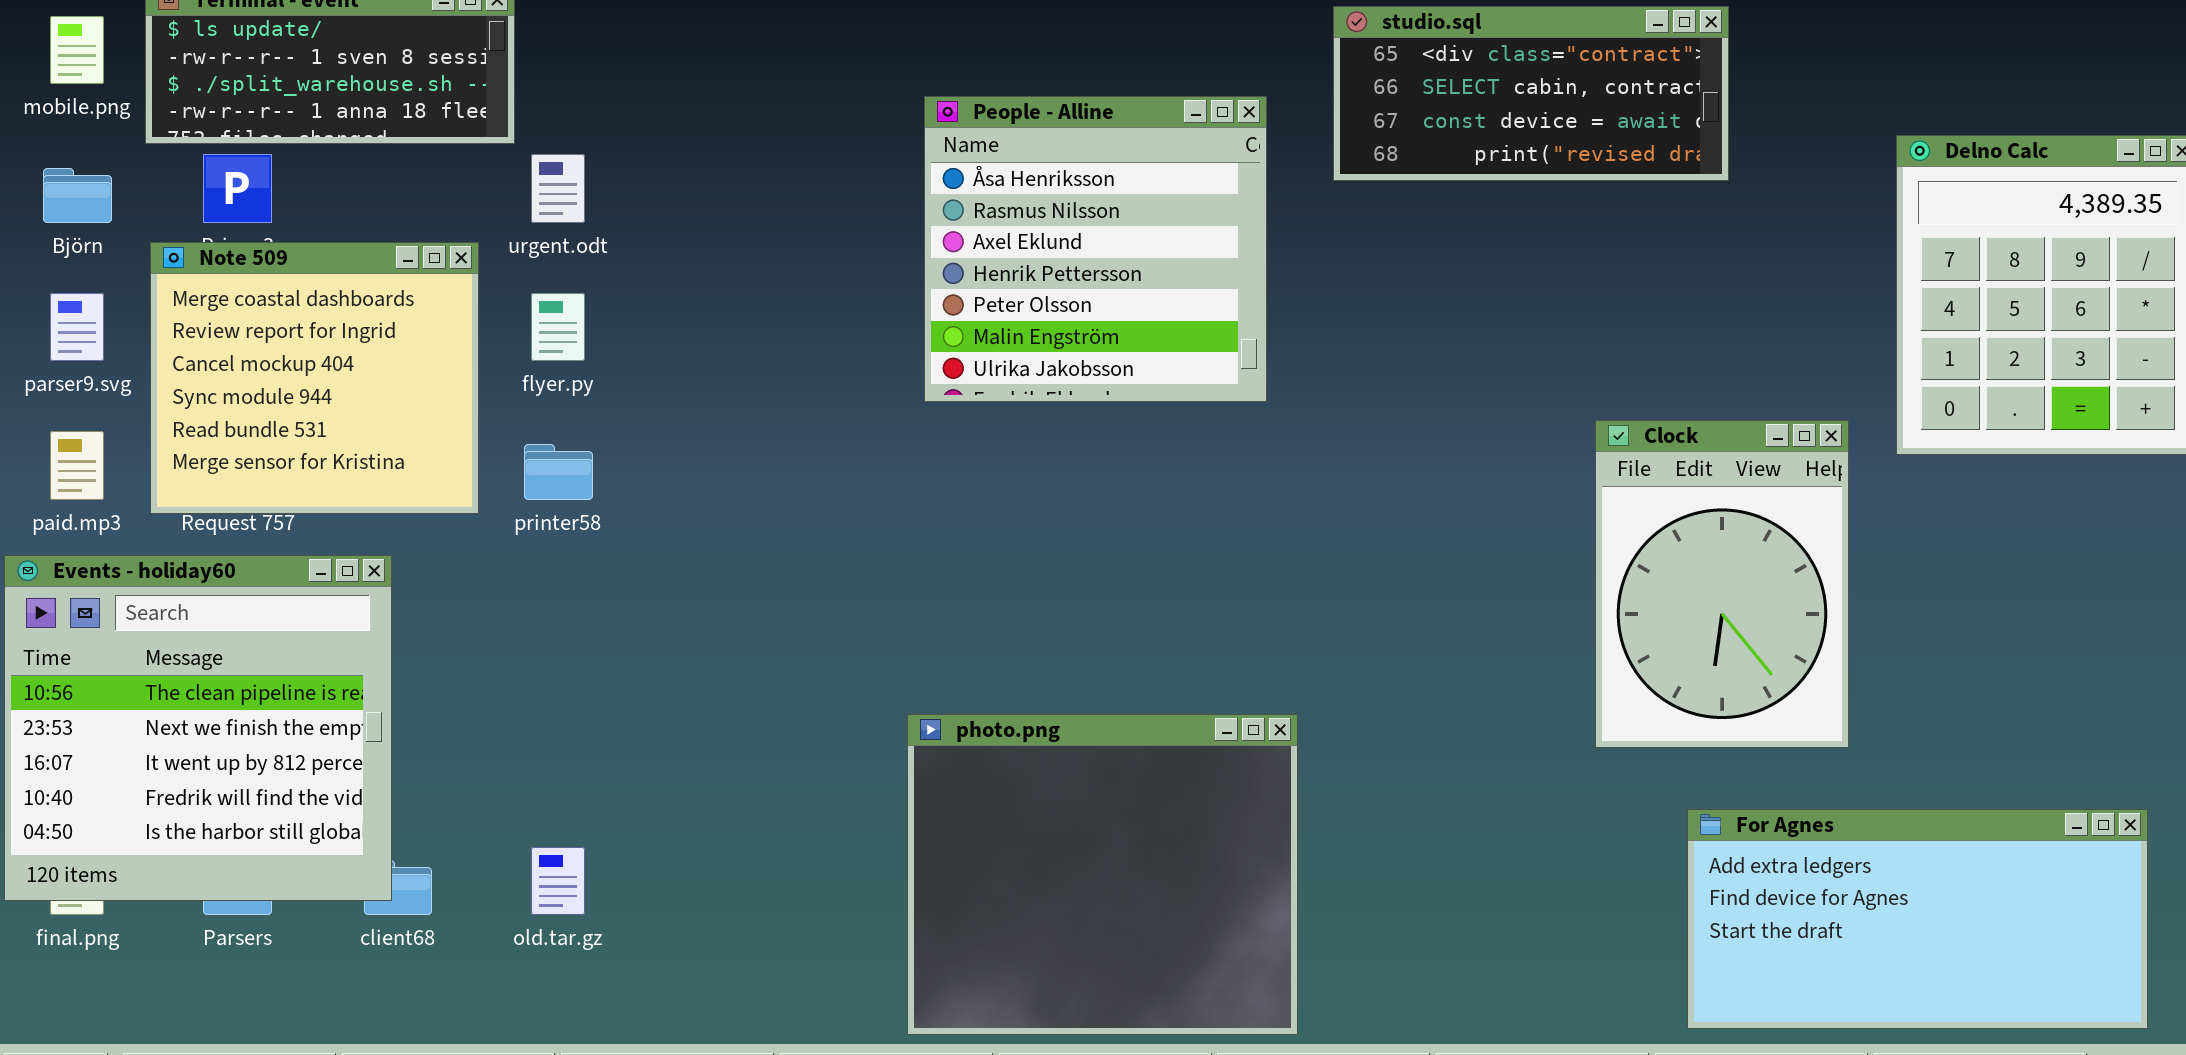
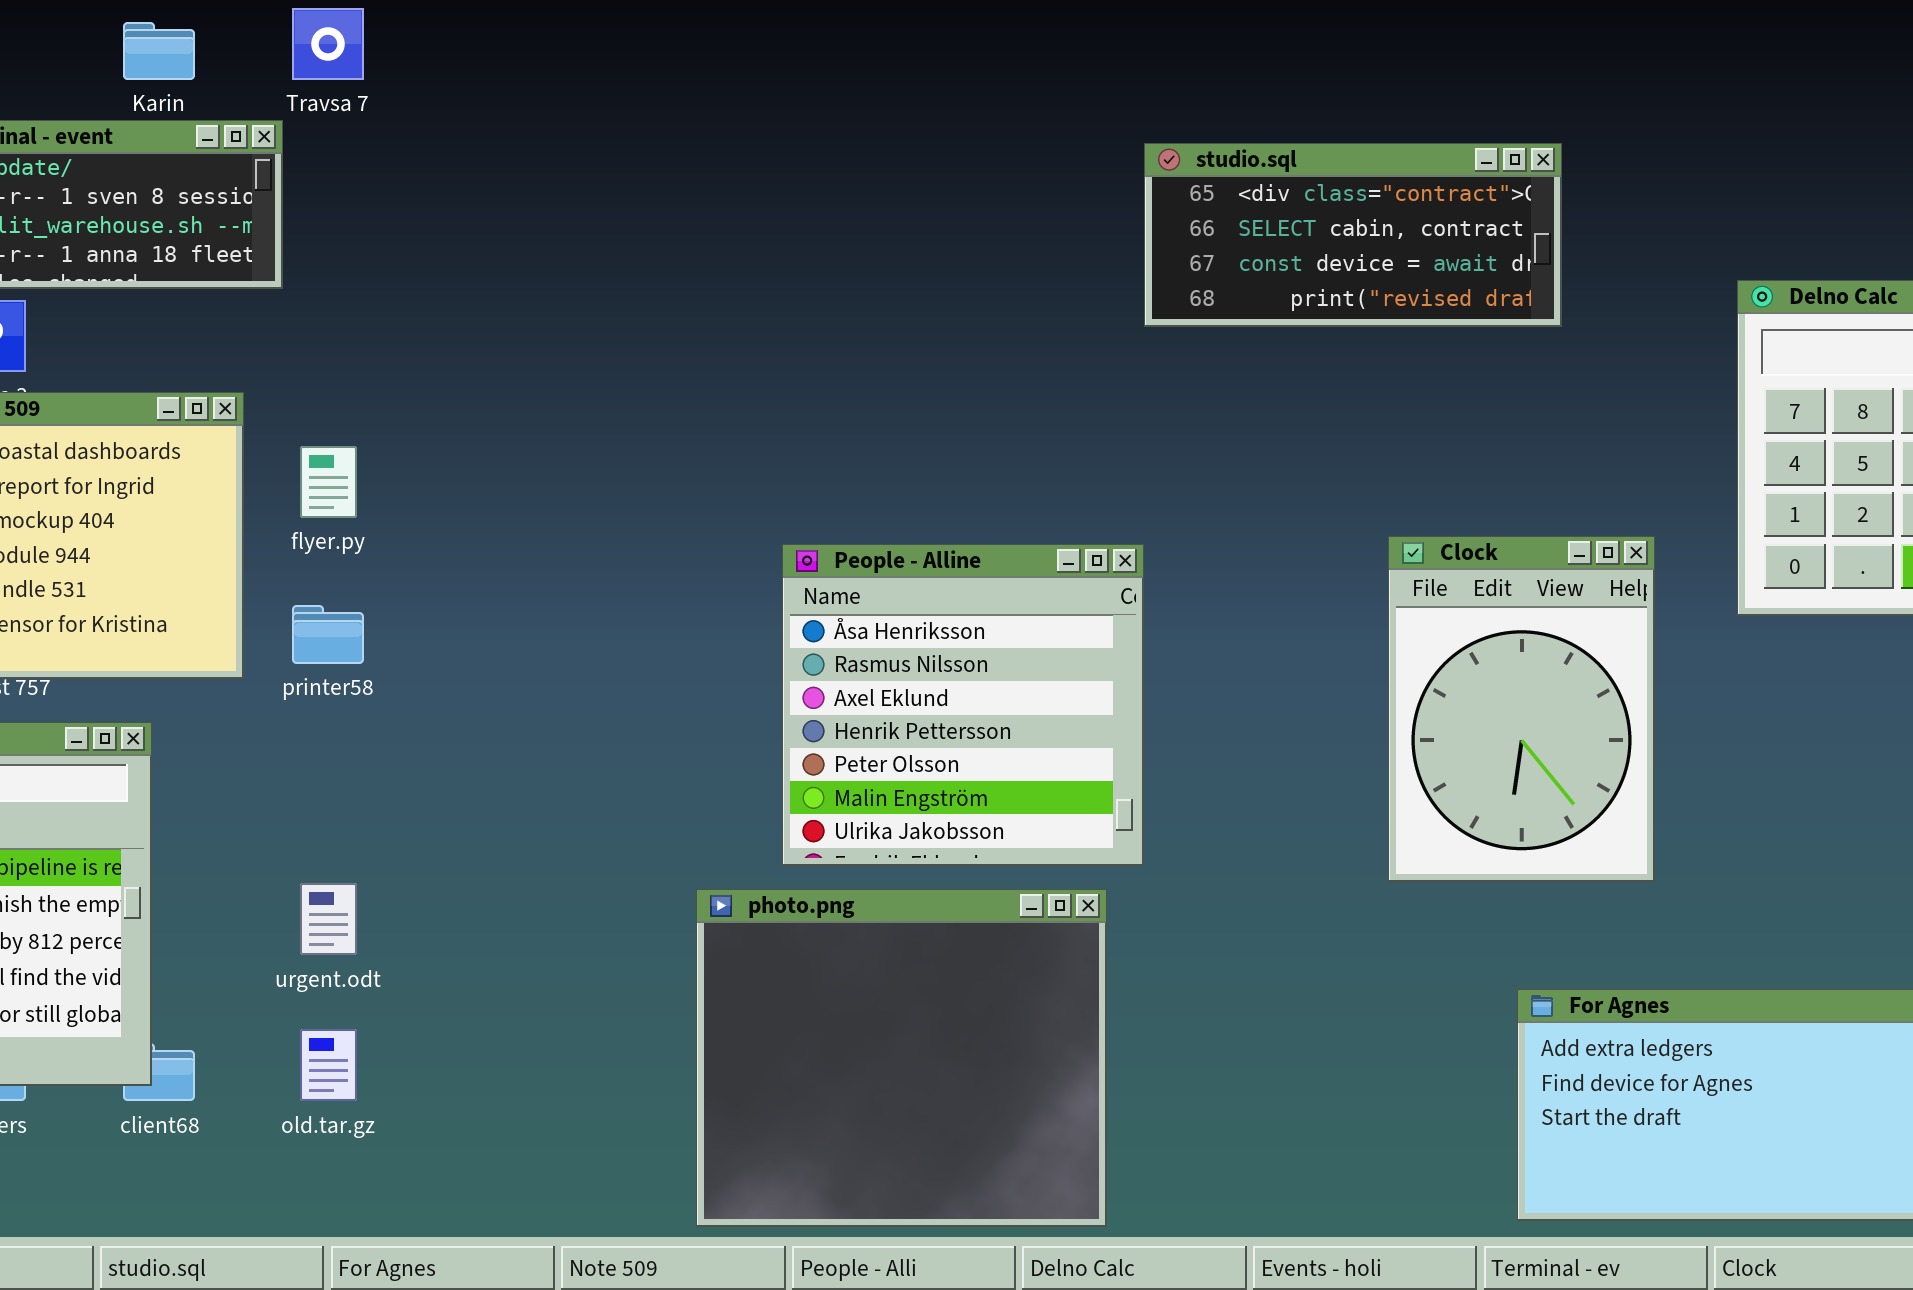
People - Alline: [924,96,1267,402] -> [782,544,1144,866], moved
urgent.odt: [531,154,585,223] -> [300,883,357,955], moved
Clock: [1595,420,1849,748] -> [1388,536,1655,882], moved

